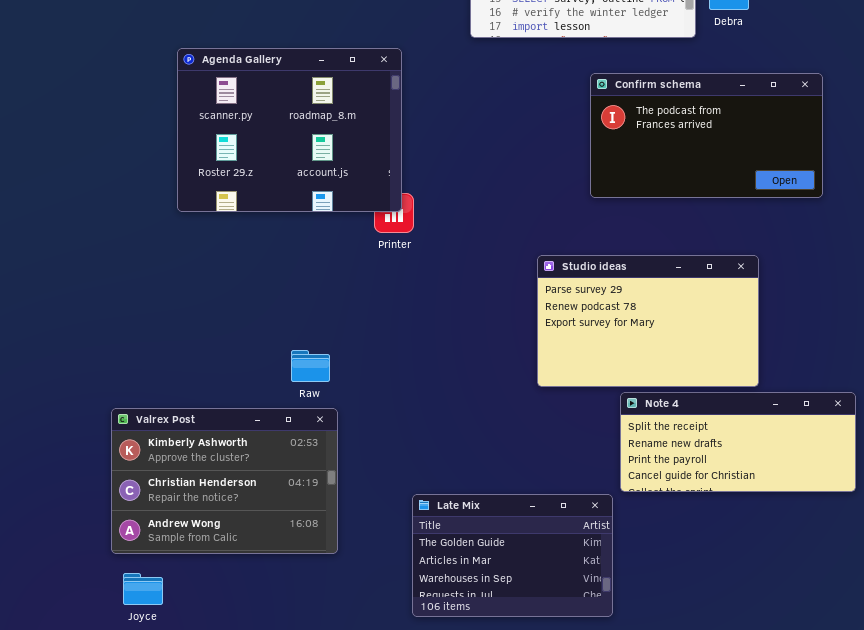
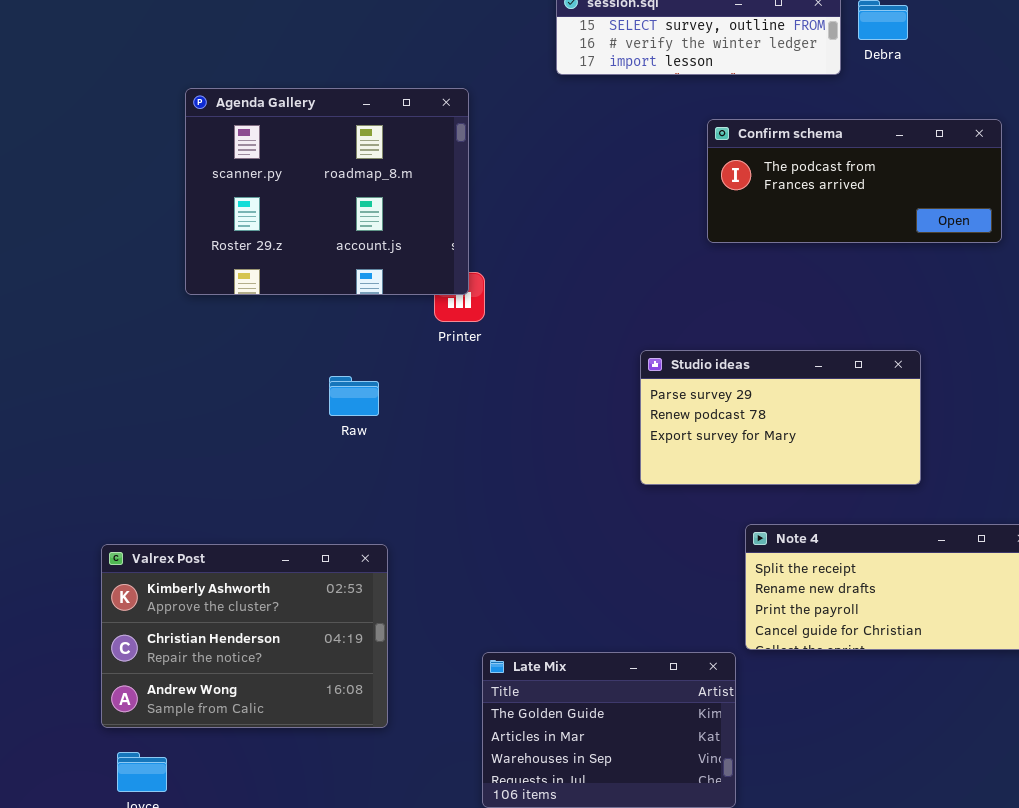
Confirm schema: [590,73,823,198] -> [707,119,1002,243], resized
Studio ideas: [537,255,759,387] -> [640,350,921,485], resized
Raw: [291,350,330,382] -> [329,376,379,416], moved

